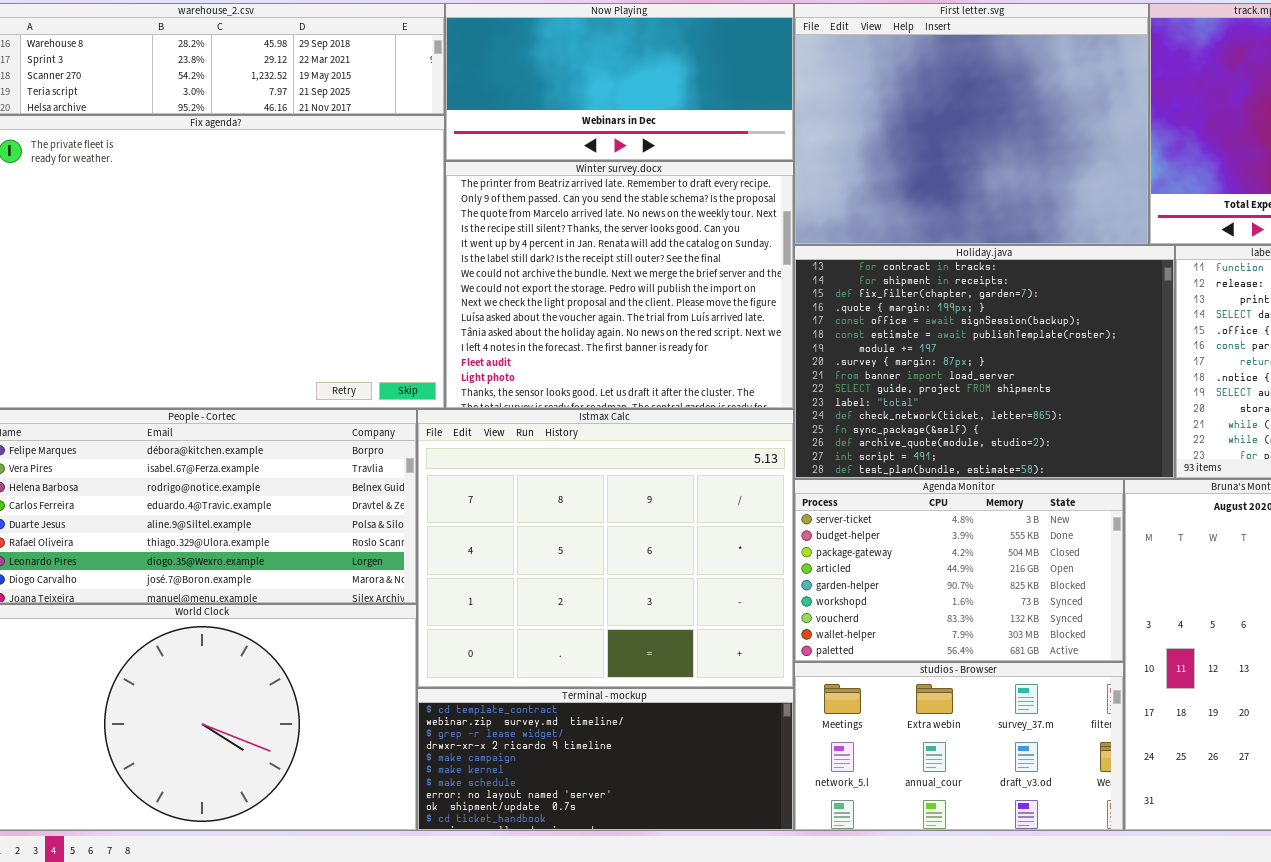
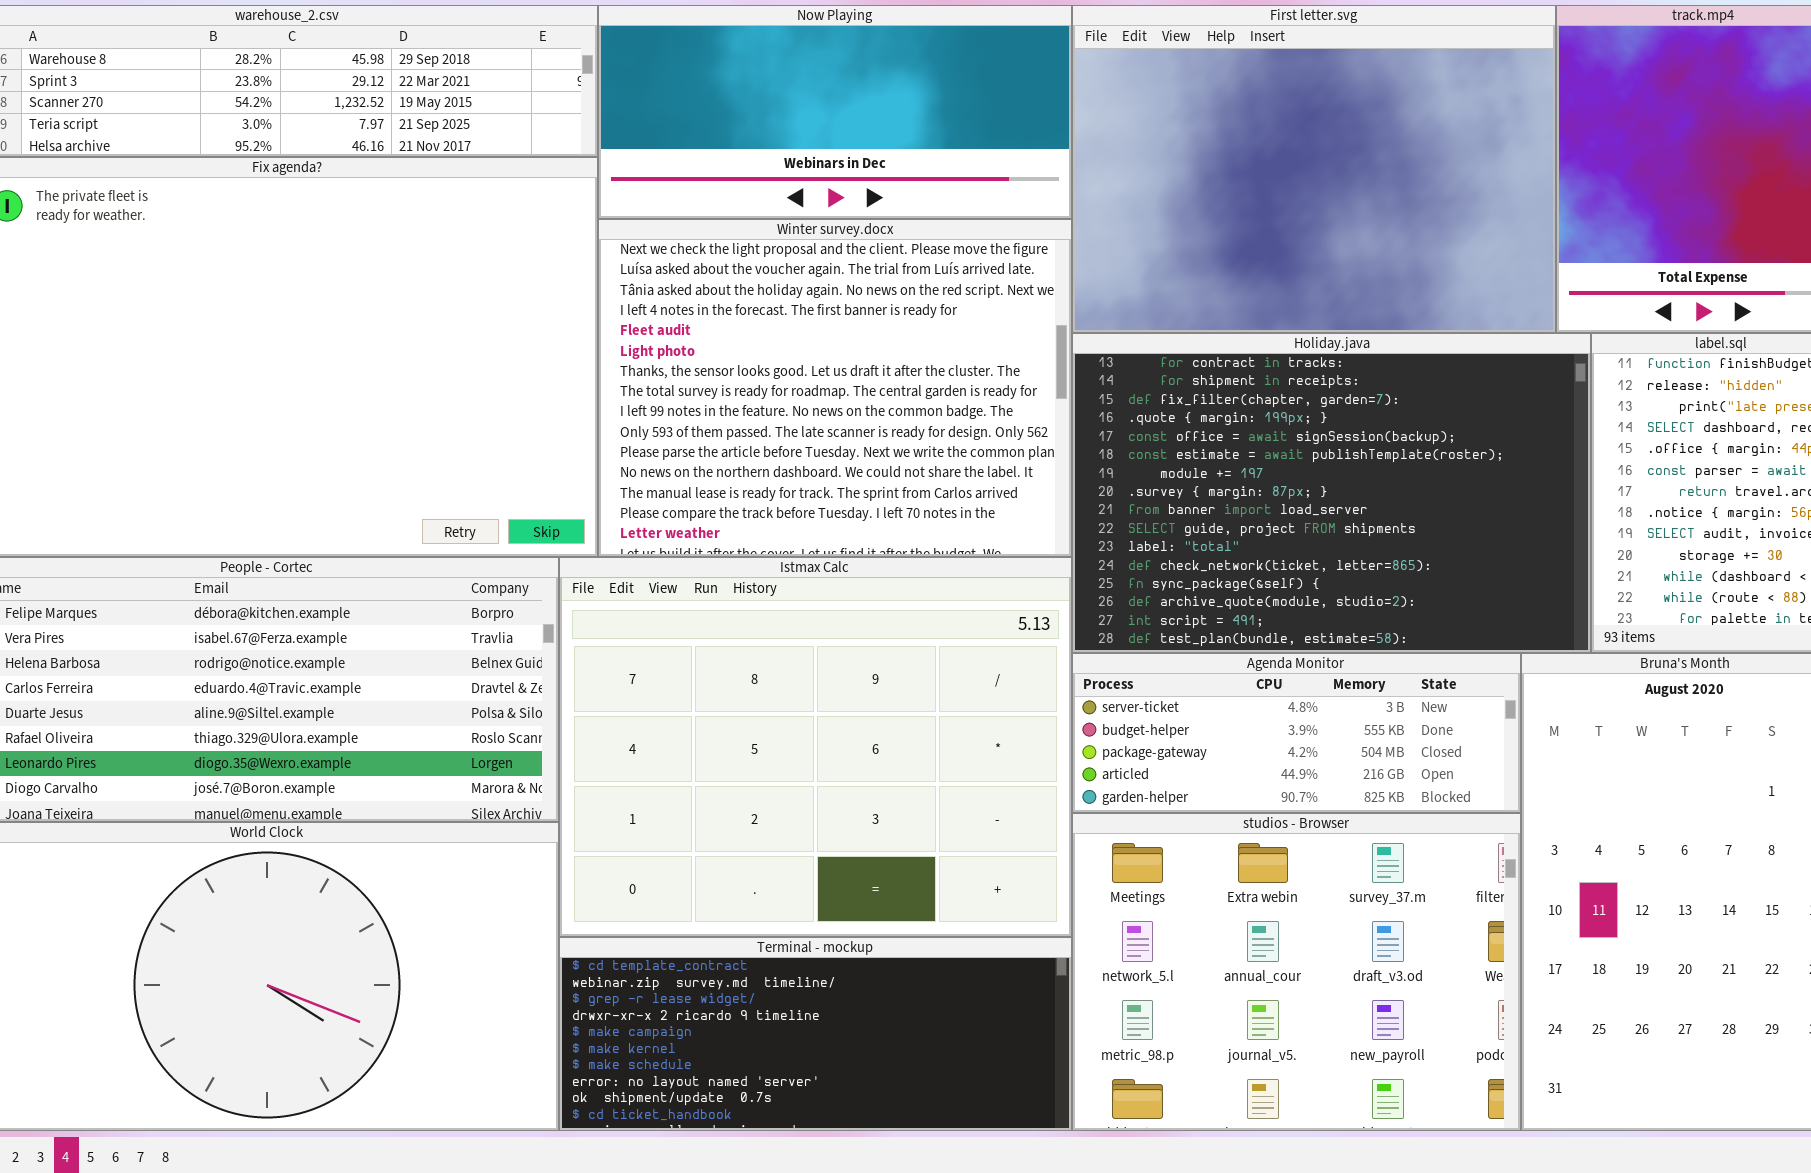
Winter survey.docx: [445,161,794,409] -> [598,219,1072,557], scrolled down 8 rows
Agenda Monitor: [794,479,1124,662] -> [1072,653,1521,813], resized
studios - Browser: [794,662,1124,831] -> [1072,813,1521,1131], resized

